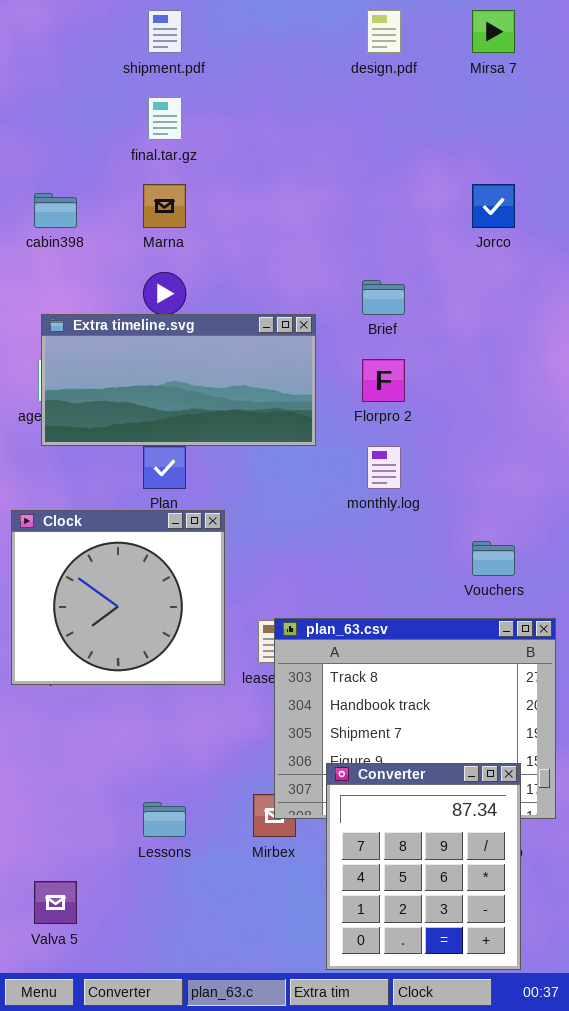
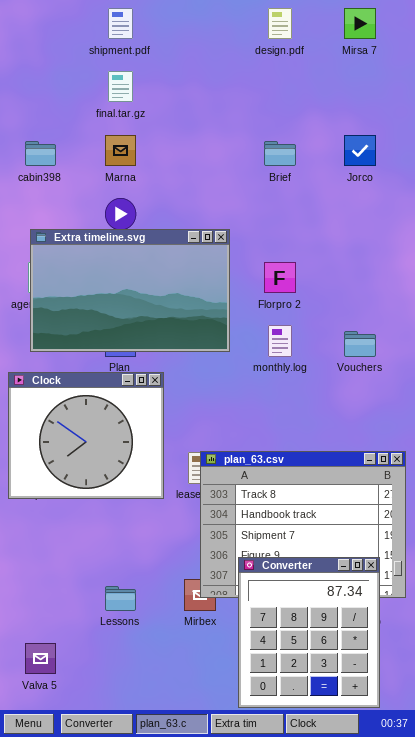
Brief: [362,280,405,315] -> [264,141,296,166], moved
Extra timeline.svg: [41,314,316,446] -> [30,229,230,352], resized
Vouchers: [472,541,515,576] -> [344,331,376,357], moved

